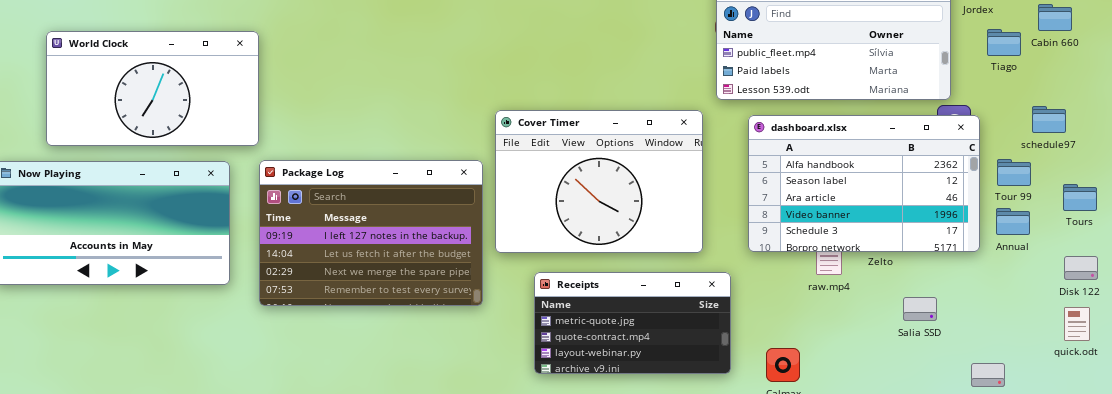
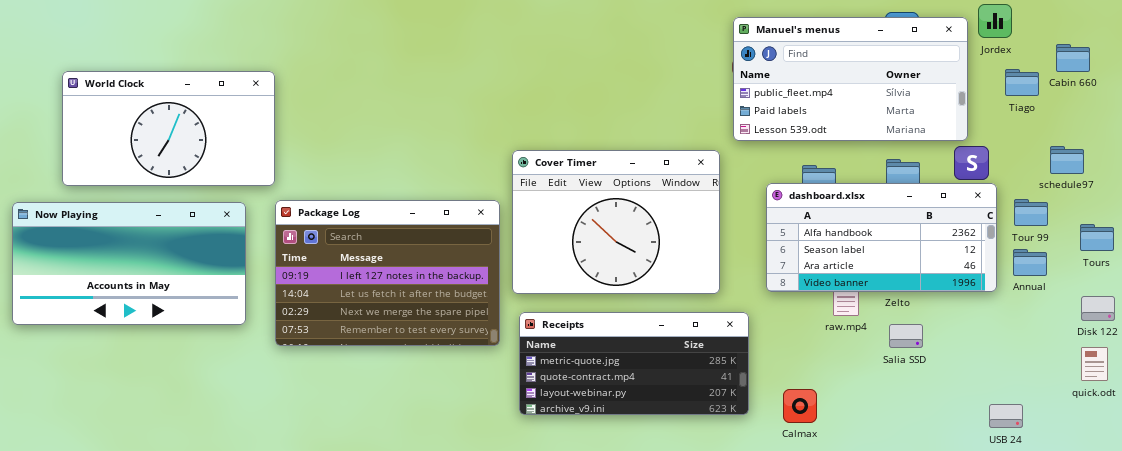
dashboard.xlsx: [748,115,980,252] -> [766,183,997,292], resized
Receipts: [534,272,731,374] -> [519,312,749,415], resized
Salia SSD: [903,297,937,321] -> [889,324,923,348], moved

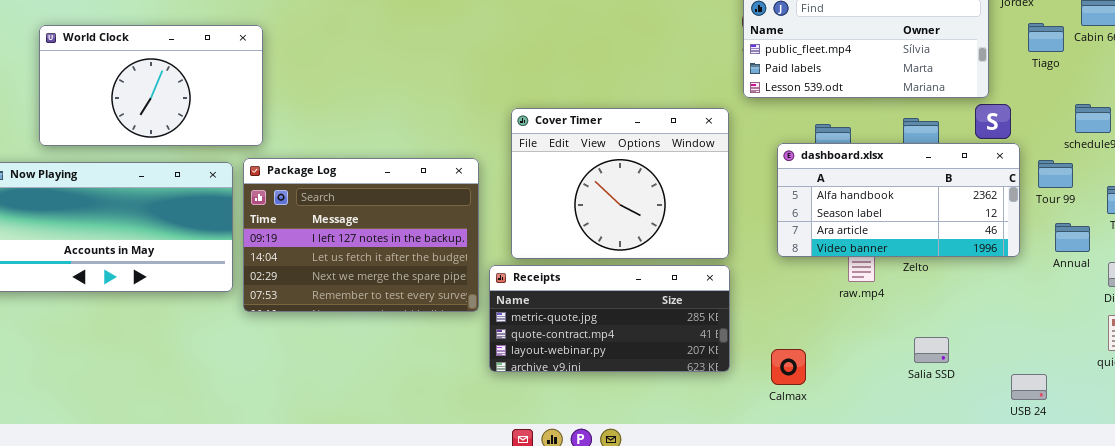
Package Log: [275,200,500,346] -> [243,158,479,312], moved
Annual: [1013,249,1047,276] -> [1055,223,1090,252], moved
Receipts: [519,312,749,415] -> [489,265,730,372], moved
Salia SSD: [889,324,923,348] -> [914,337,949,363], moved
Calmax: [783,389,817,423] -> [771,349,806,385], moved

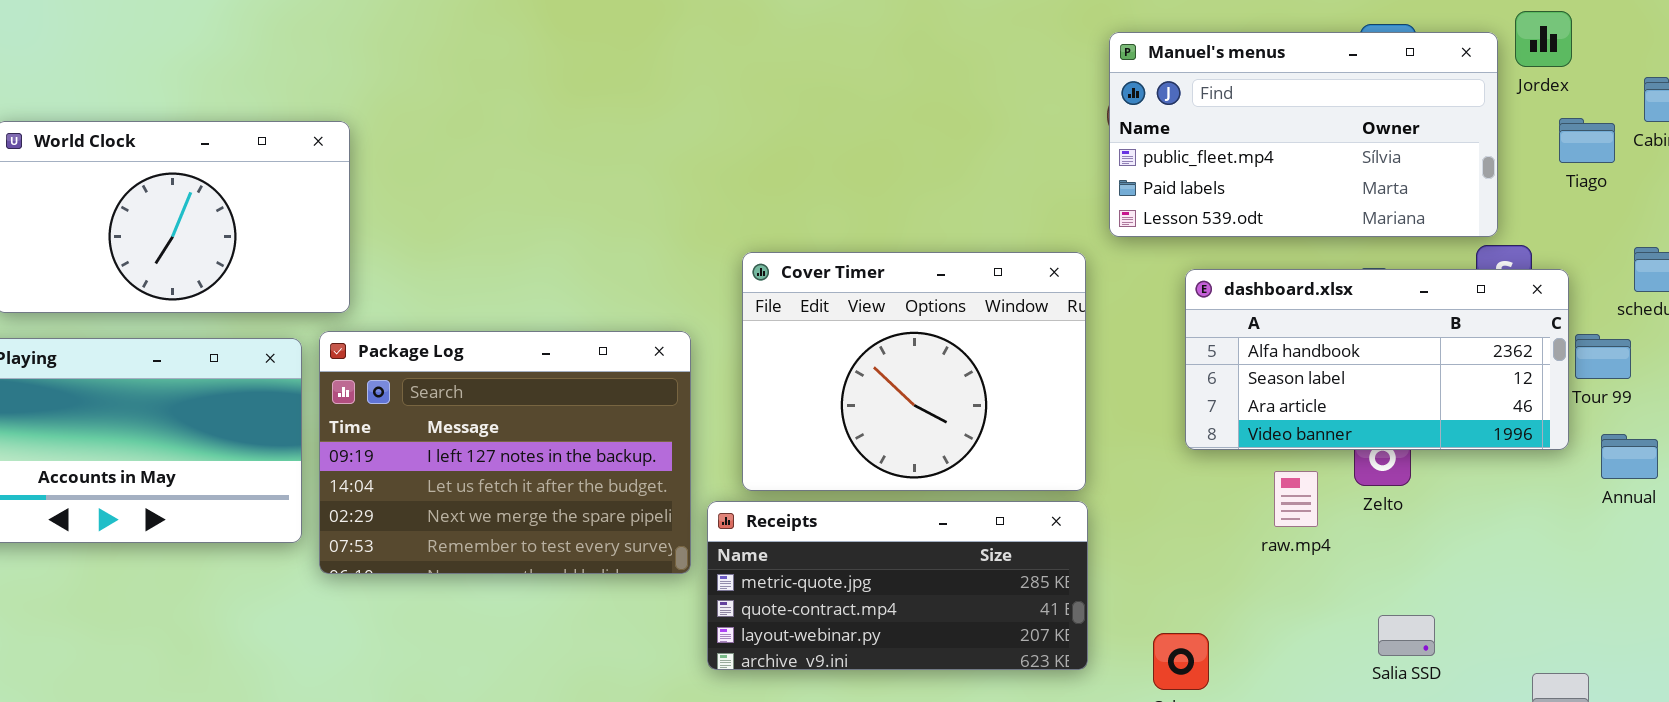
dashboard.xlsx: [777,143,1020,257] -> [1185,269,1569,450], moved

